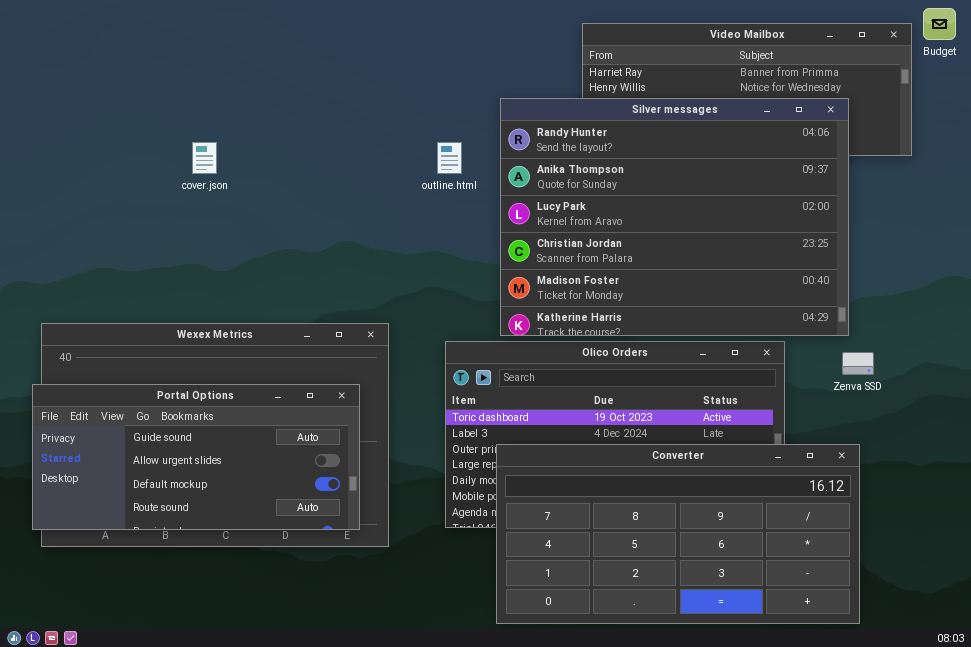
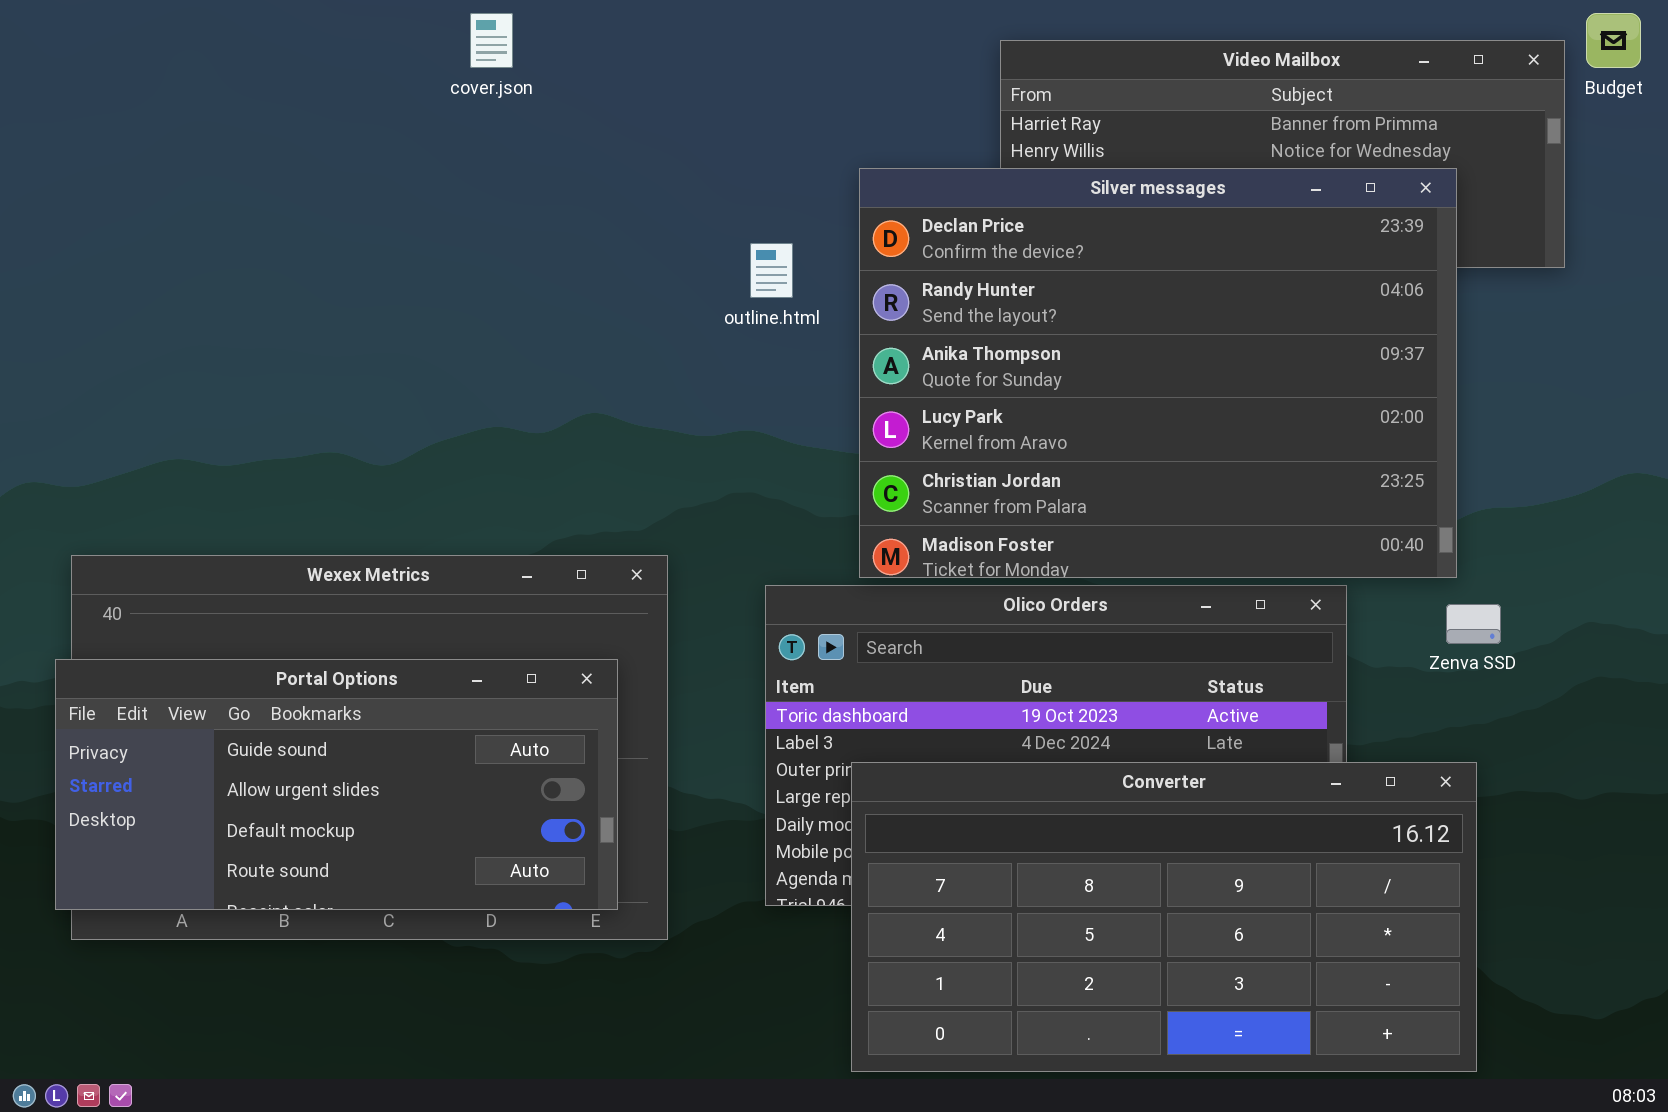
Silver messages: [500,98,849,336] -> [859,168,1457,578], scrolled up 1 row
cover.json: [192,142,217,174] -> [470,13,513,68], moved

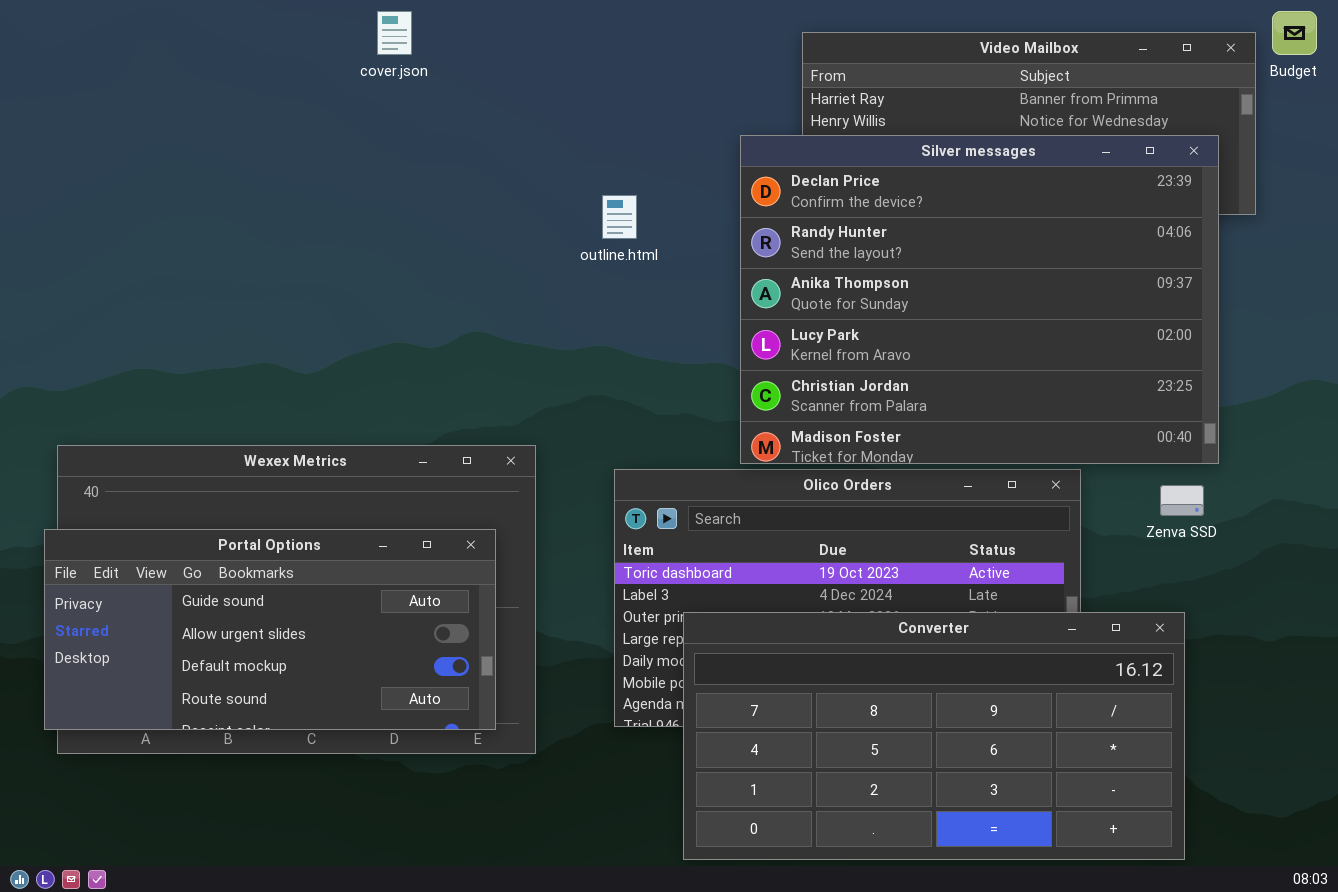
Silver messages: [859,168,1457,578] -> [740,135,1219,464], moved

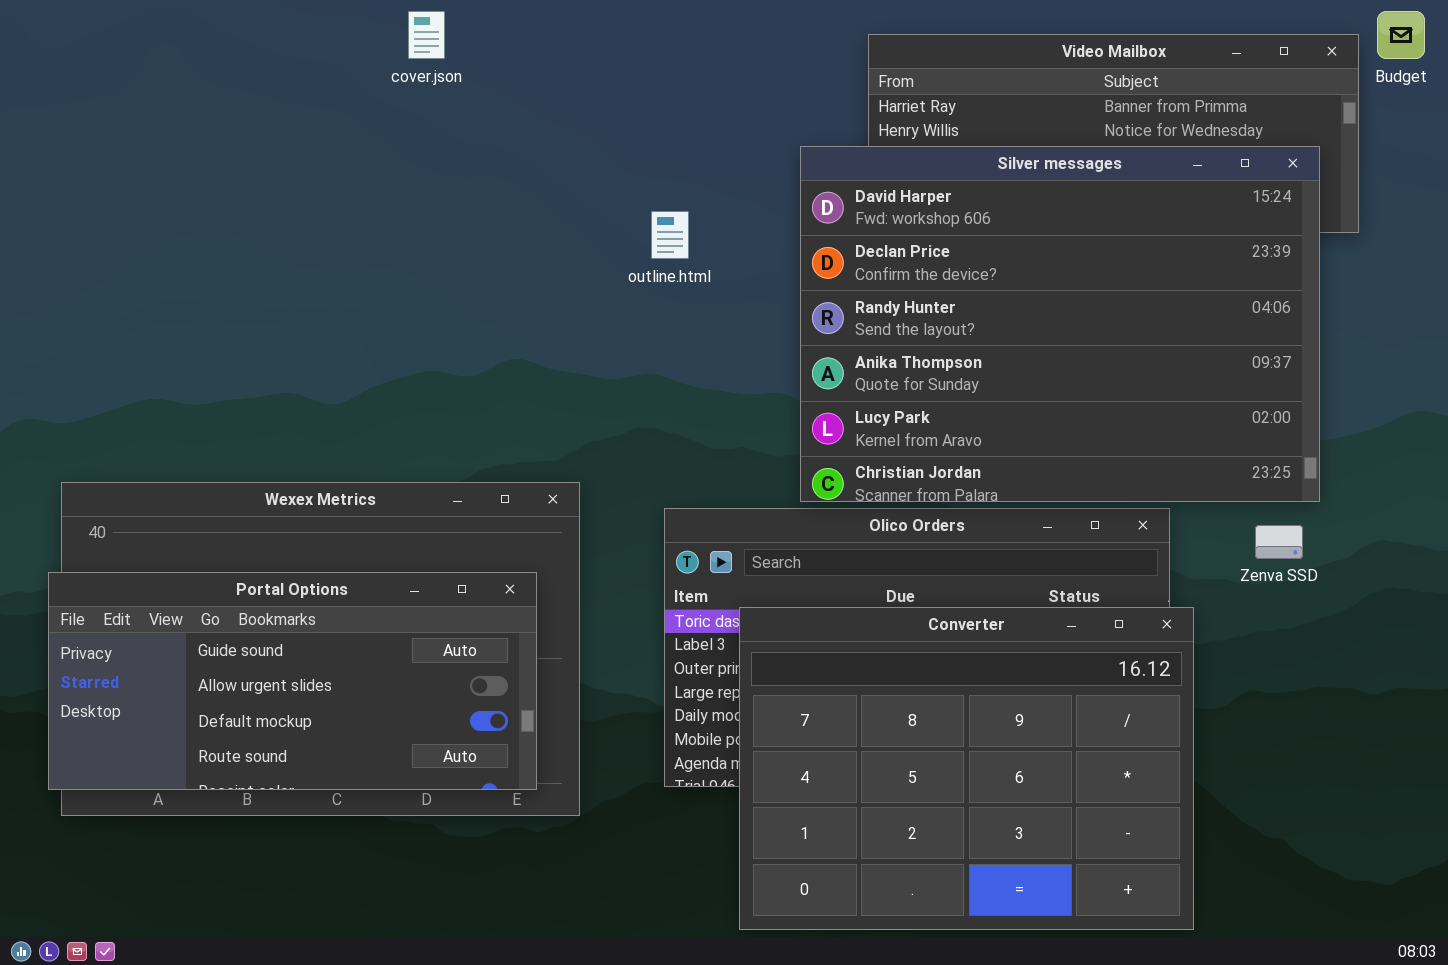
Silver messages: [740,135,1219,464] -> [800,146,1320,502], scrolled up 1 row
Converter: [683,612,1185,860] -> [739,607,1194,930], resized

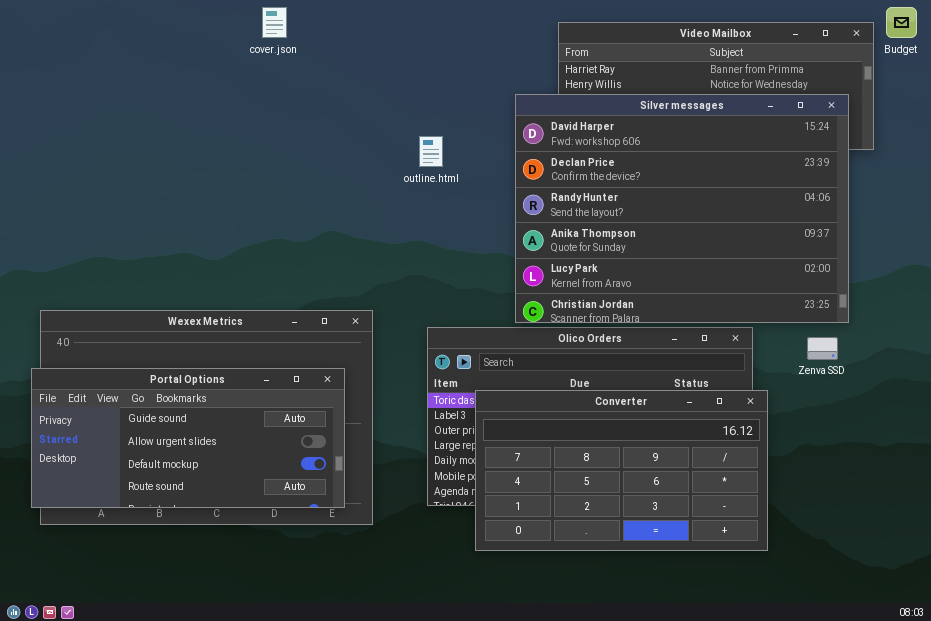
Converter: [739,607,1194,930] -> [475,390,768,551], resized

